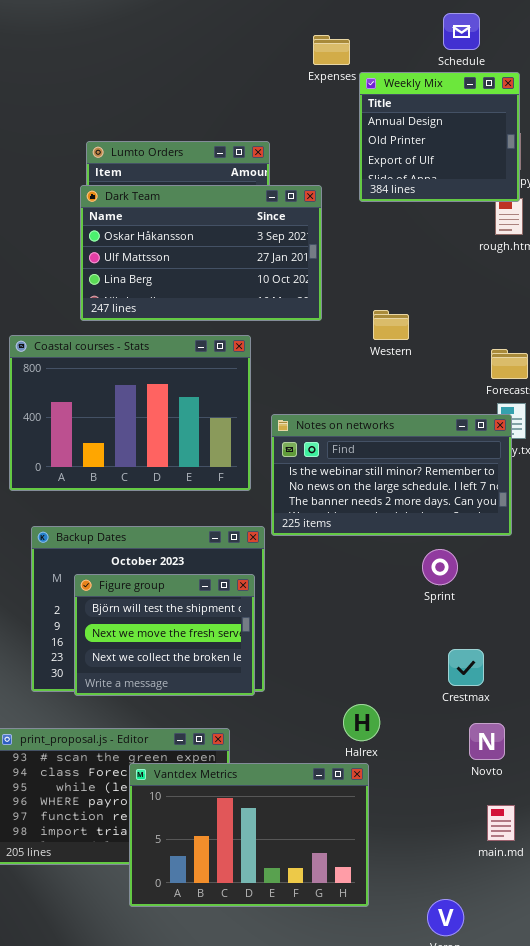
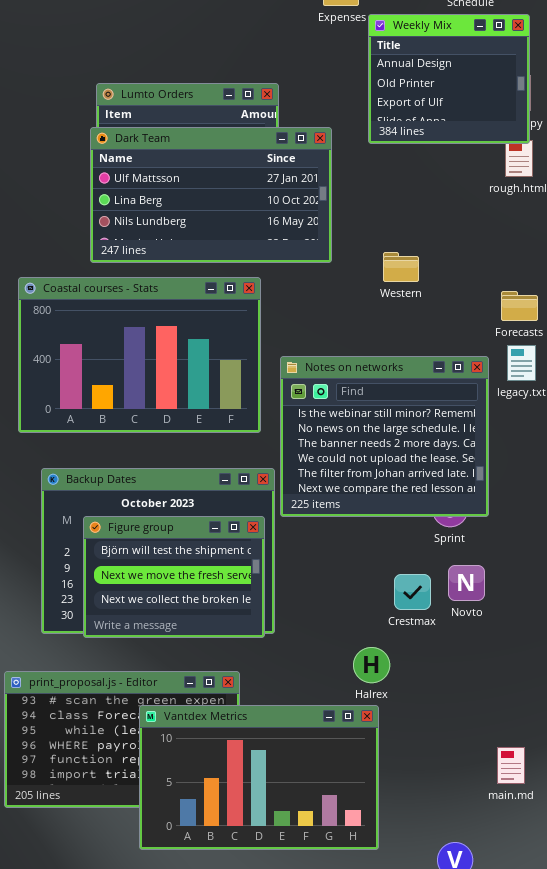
Dark Team: [80,185,322,321] -> [90,127,332,263], scrolled down 1 row
Notes on networks: [271,414,512,536] -> [280,356,489,517], resized
Crestmax: [448,649,484,686] -> [394,574,431,610], moved
Novto: [469,723,505,760] -> [448,565,485,601], moved

